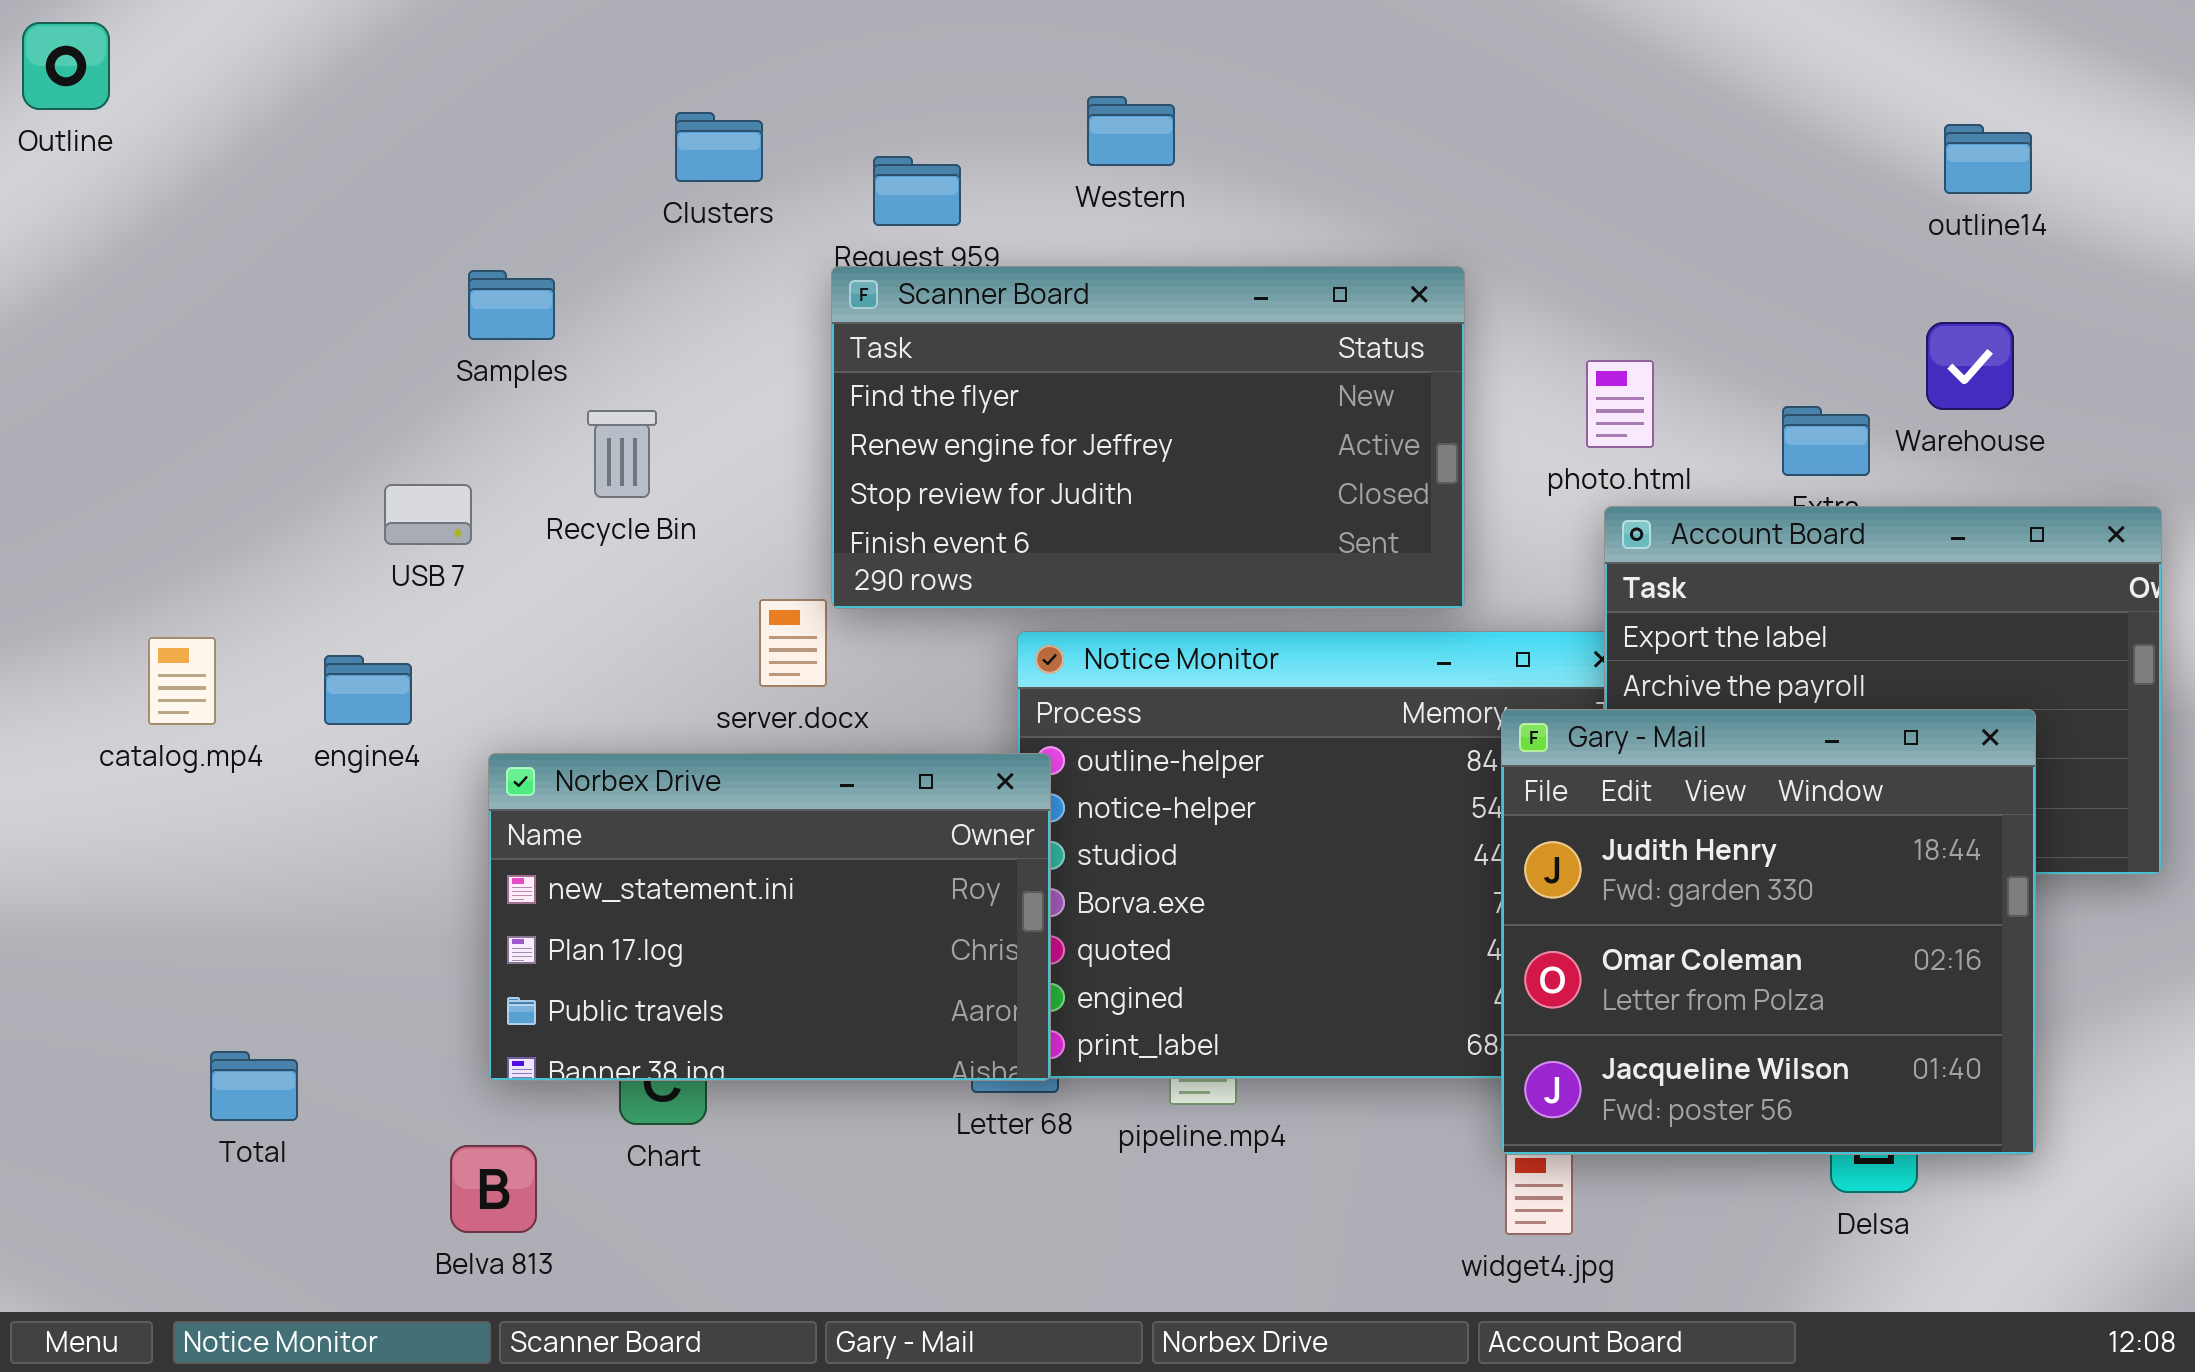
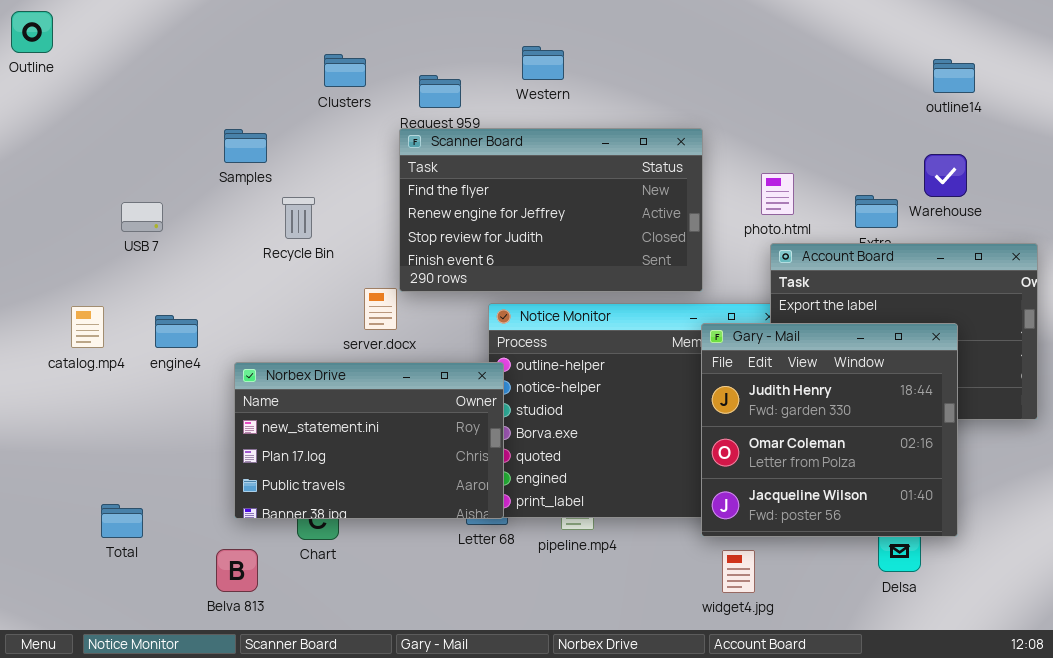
USB 7: [384,484,472,545] -> [121,202,163,232], moved
Gary - Mail: [1501,709,2036,1155] -> [701,323,958,537], moved

